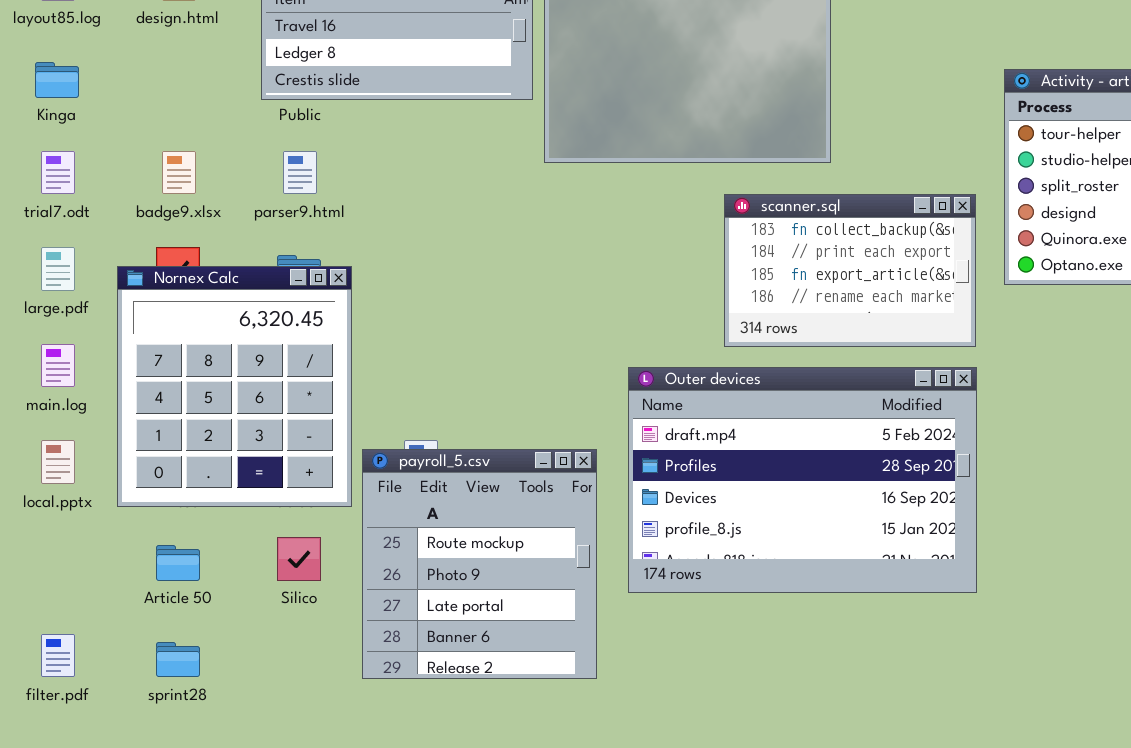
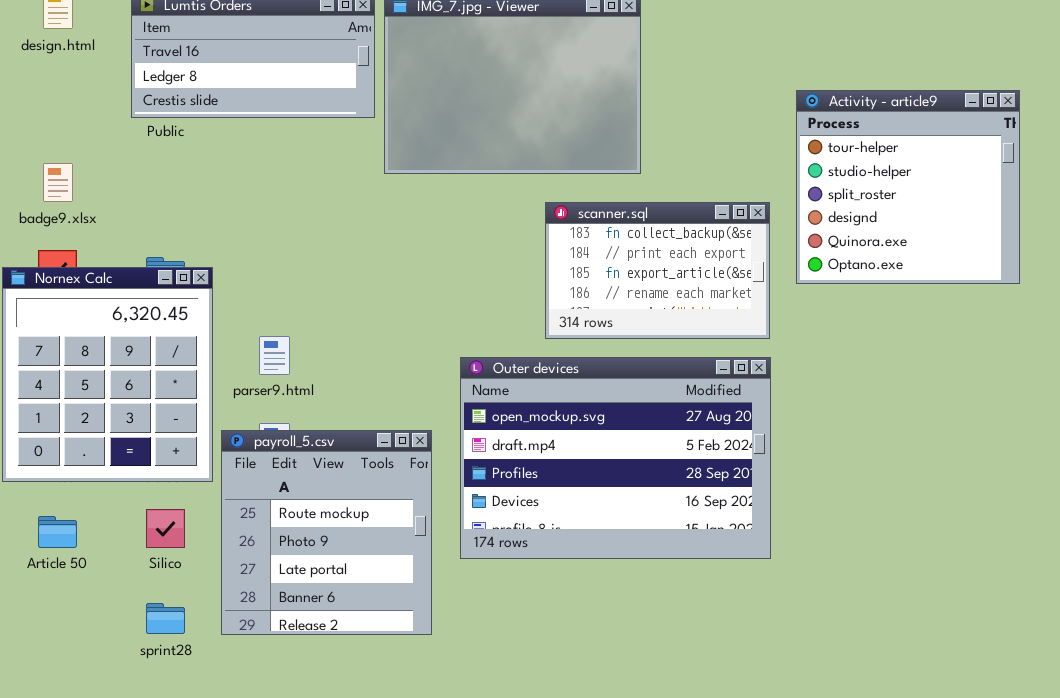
parser9.html: [283,151,317,194] -> [259,336,290,375], moved
Outer devices: [628,367,977,593] -> [460,357,771,559], scrolled up 1 row
sprint28: [156,642,200,677] -> [146,603,185,634], moved

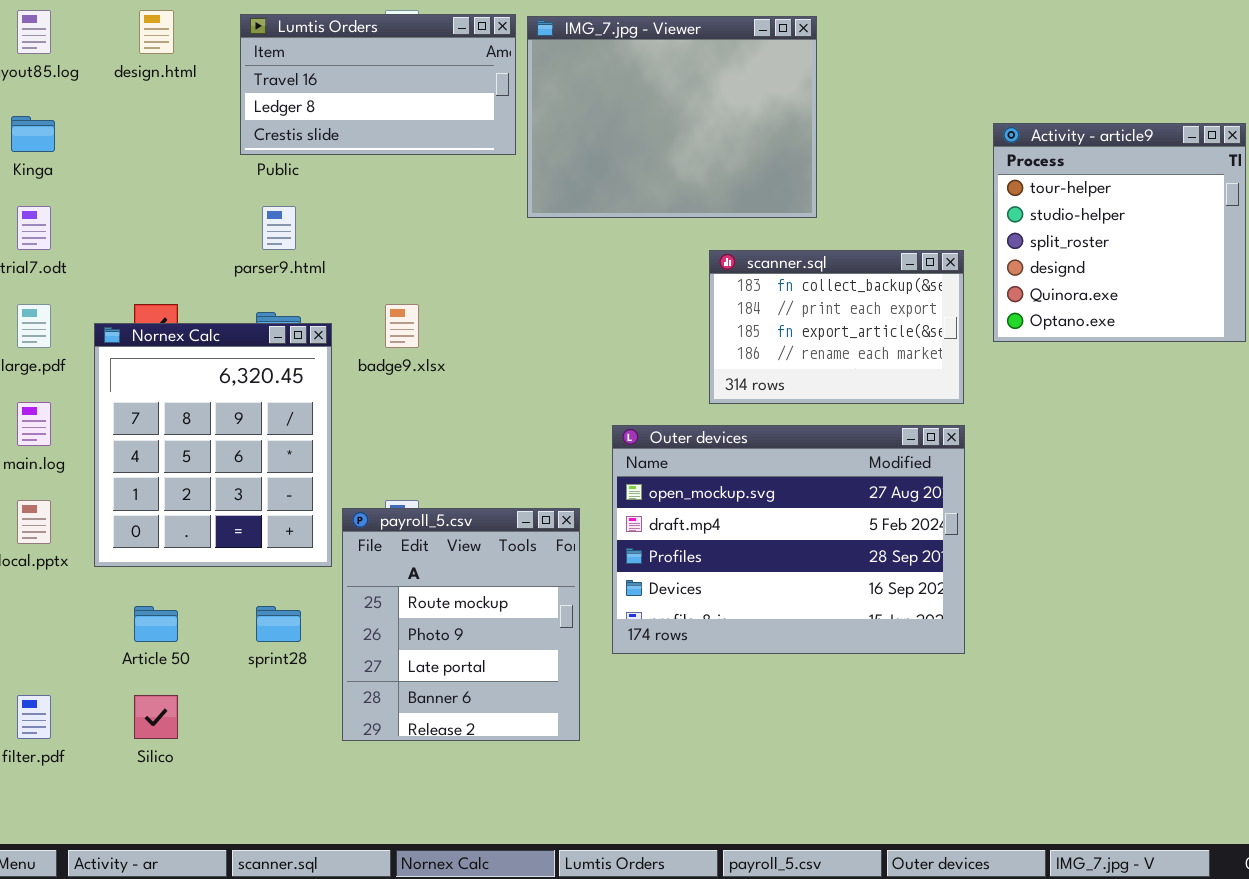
badge9.xlsx: [43,163,73,202] -> [385,304,419,348], moved
parser9.html: [259,336,290,375] -> [262,206,296,250], moved
Silico: [146,509,185,548] -> [134,695,178,739], moved
sprint28: [146,603,185,634] -> [256,606,301,642], moved

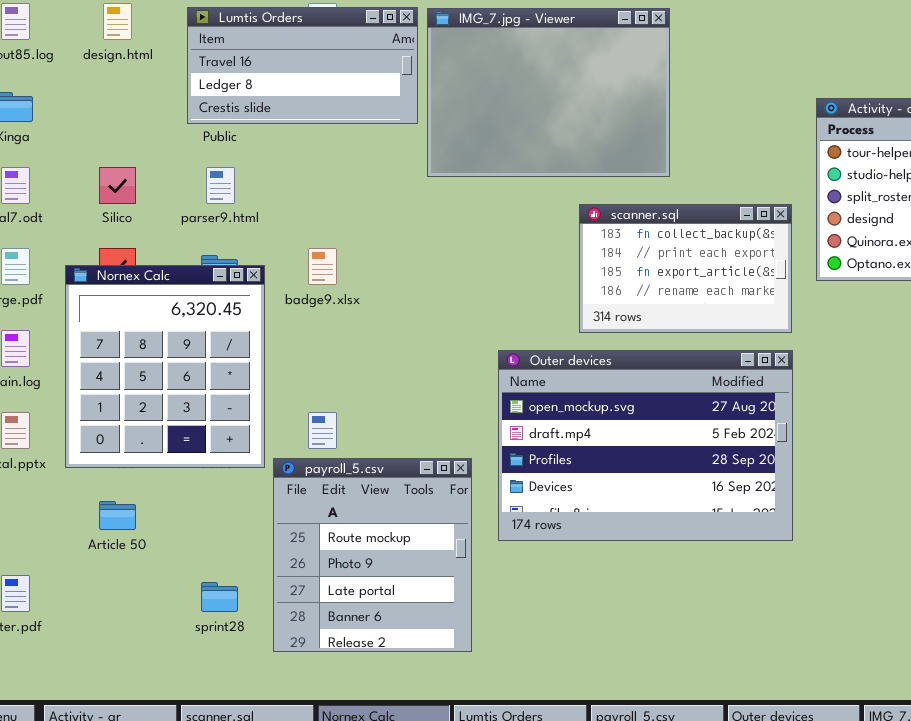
payroll_5.csv: [342,508,580,741] -> [273,458,472,652], moved
sprint28: [256,606,301,642] -> [201,582,238,612], moved
Silico: [134,695,178,739] -> [99,167,136,204], moved

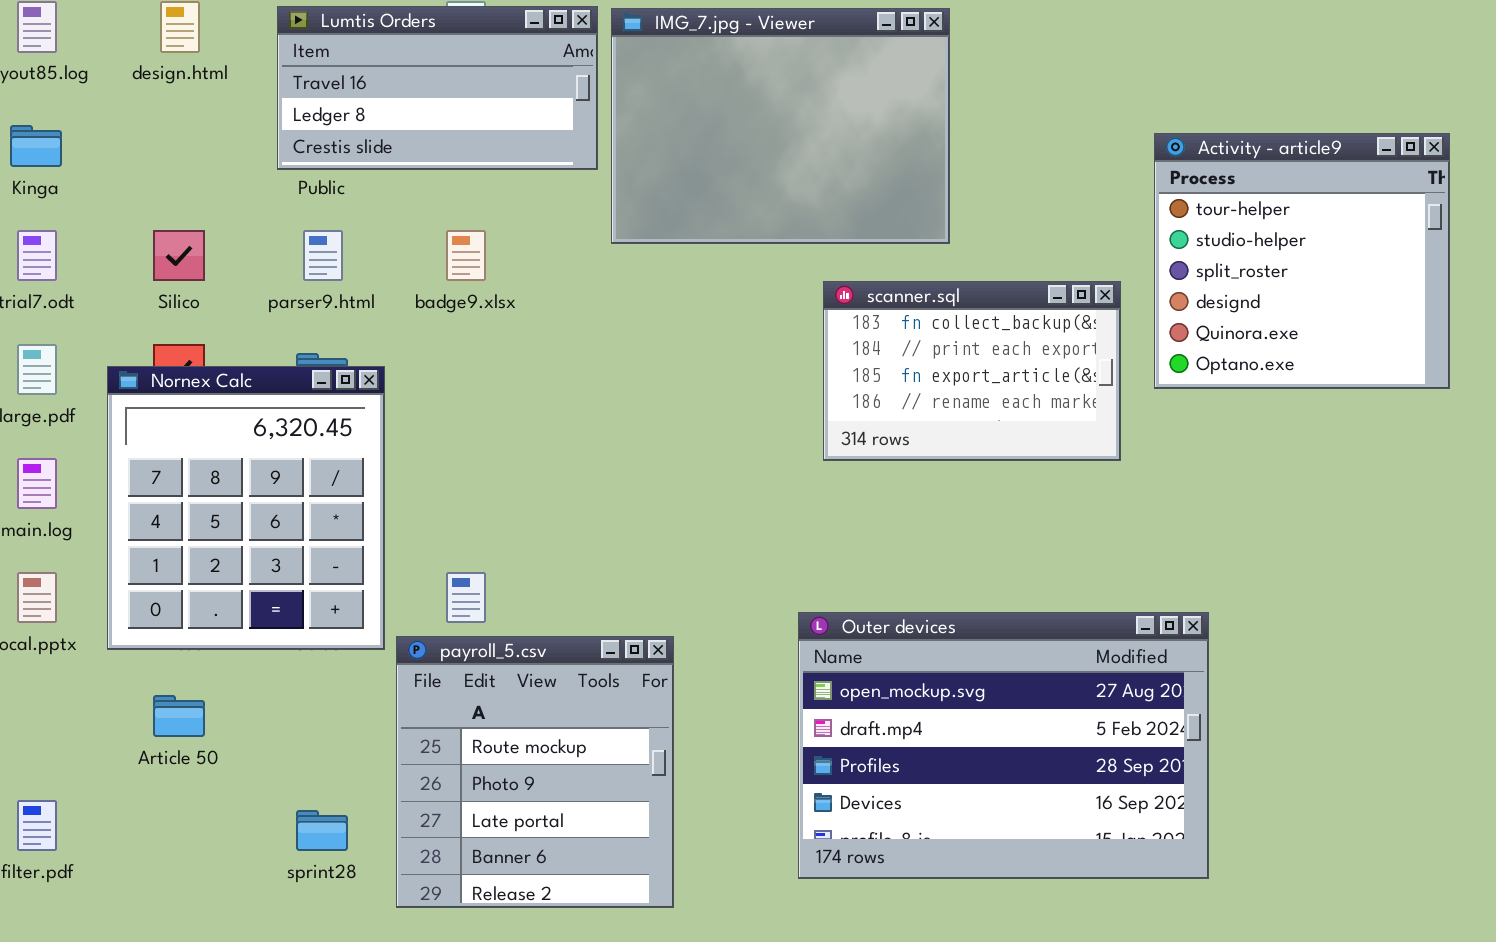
badge9.xlsx: [308,248,337,285] -> [446,230,486,281], moved
Outer devices: [498,350,793,541] -> [798,612,1209,879], moved

